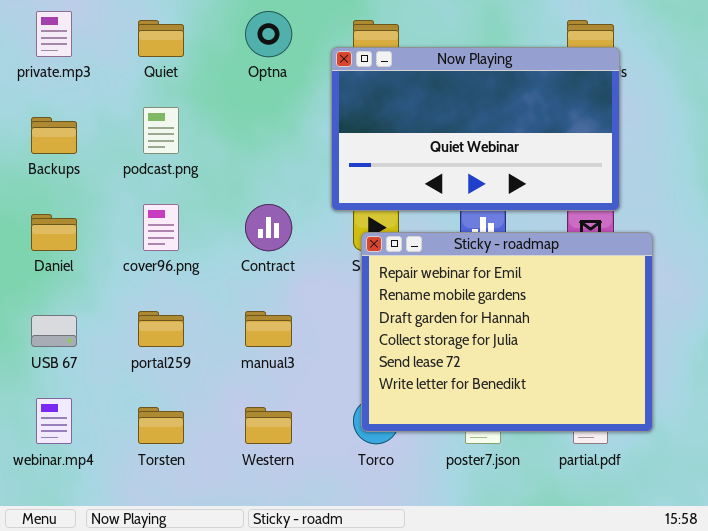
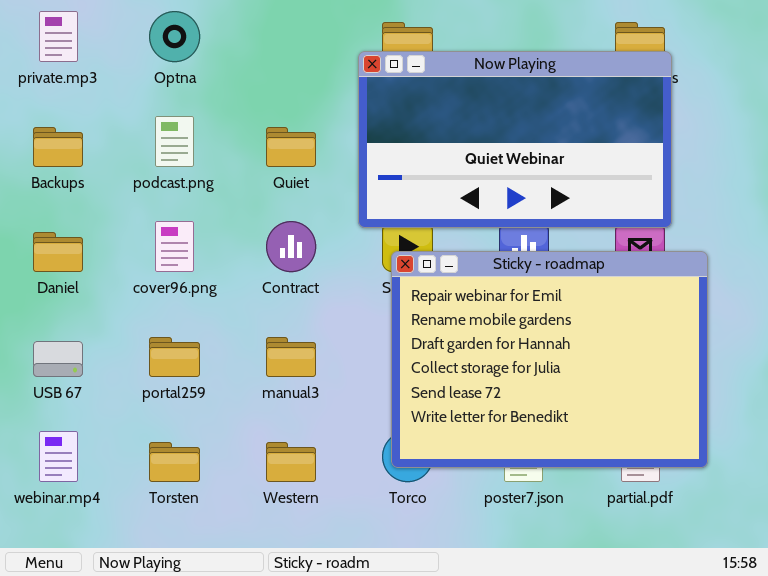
Optna: [245,11,292,57] -> [149,11,200,62], moved
Quiet: [138,20,184,57] -> [266,127,316,167], moved

